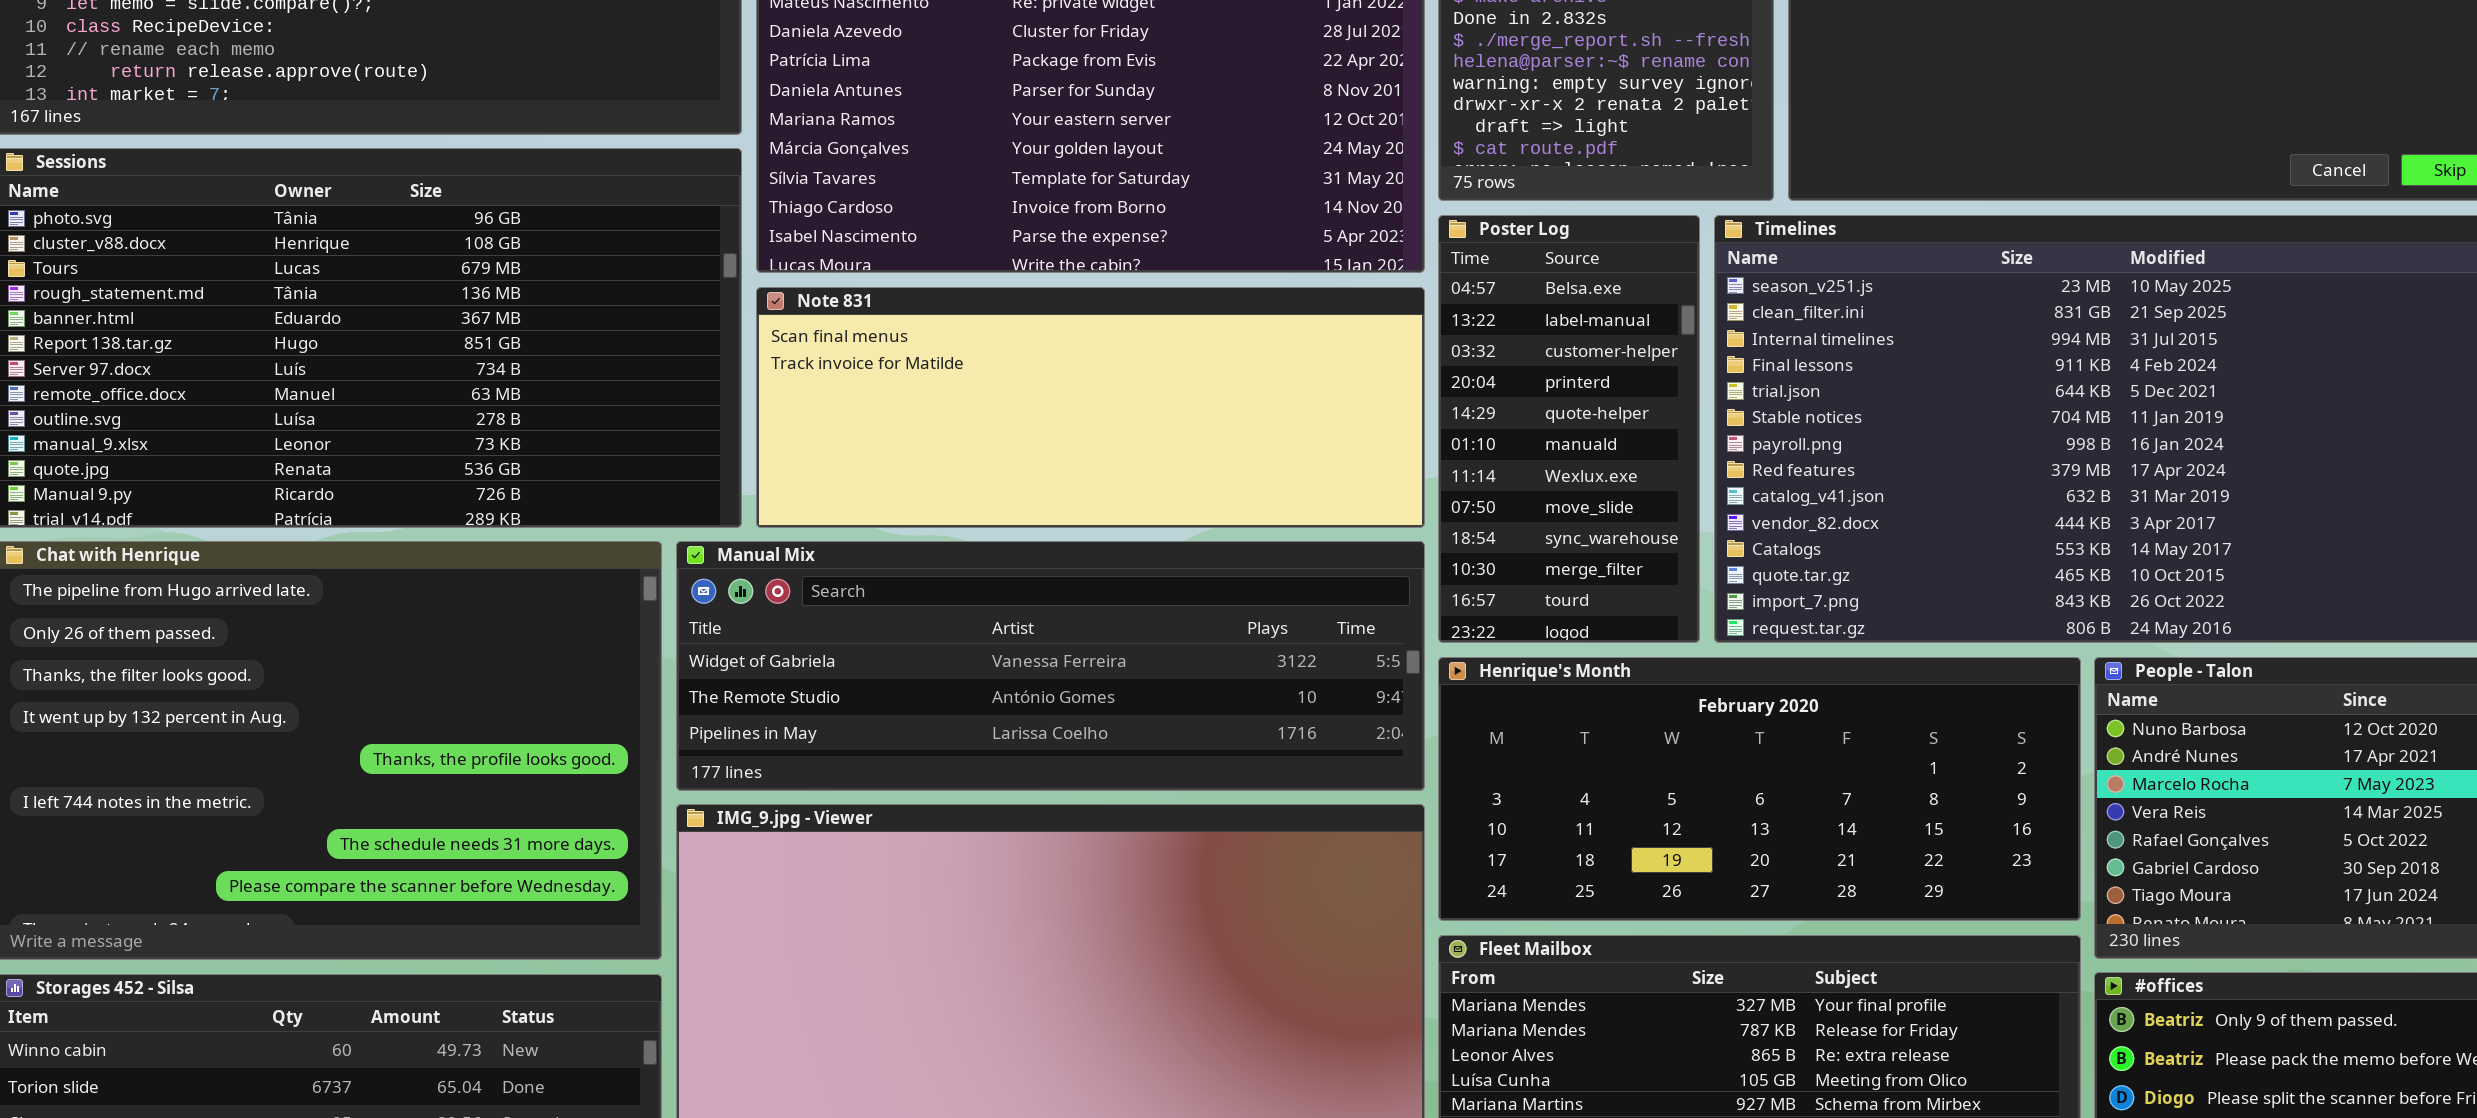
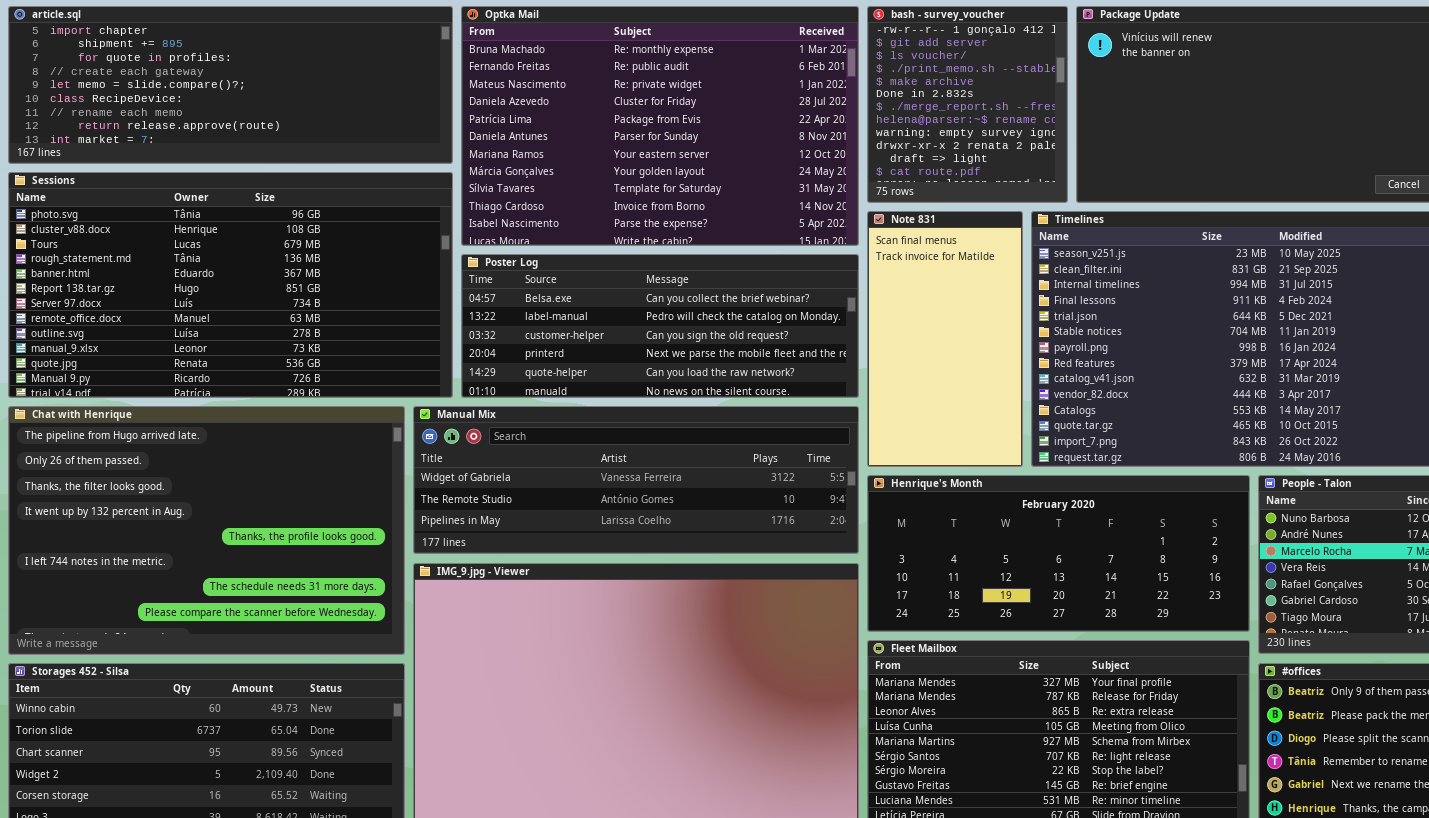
Poster Log: [1438,215,1700,643] -> [461,254,859,398], moved, resized
Note 831: [756,287,1425,528] -> [867,211,1023,467], moved, resized

